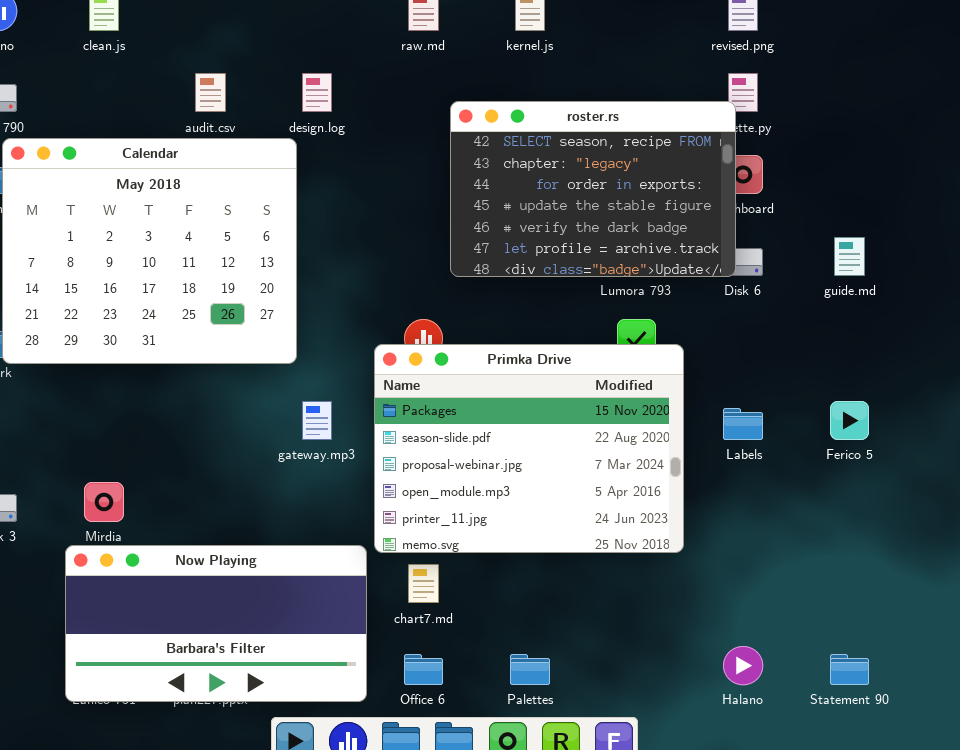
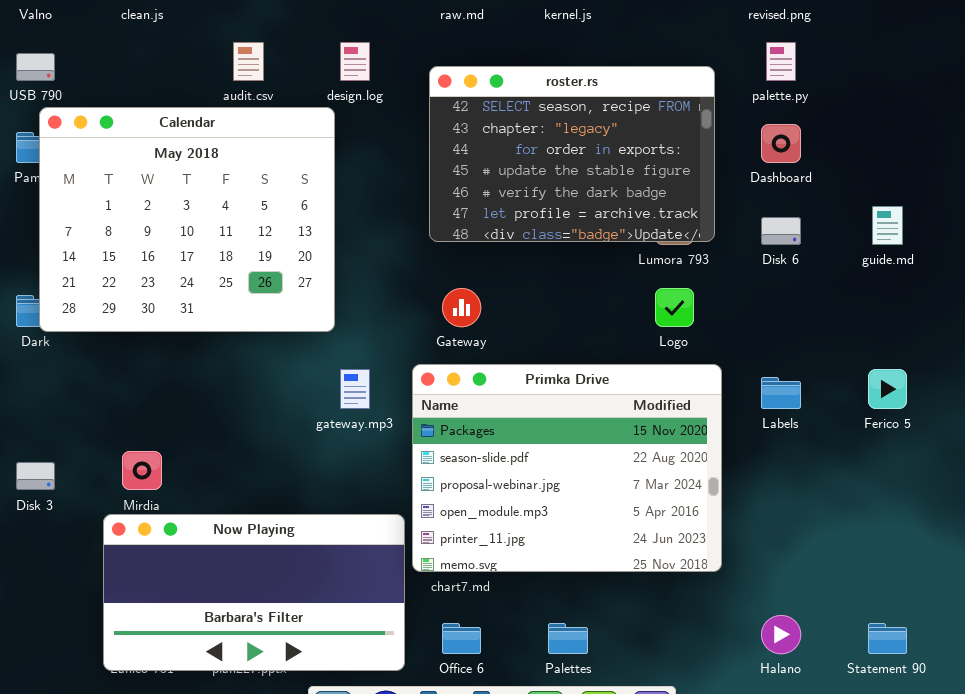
roster.rs: [450,101,736,277] -> [429,66,715,242], moved
Primka Drive: [374,344,684,553] -> [412,364,722,572], moved

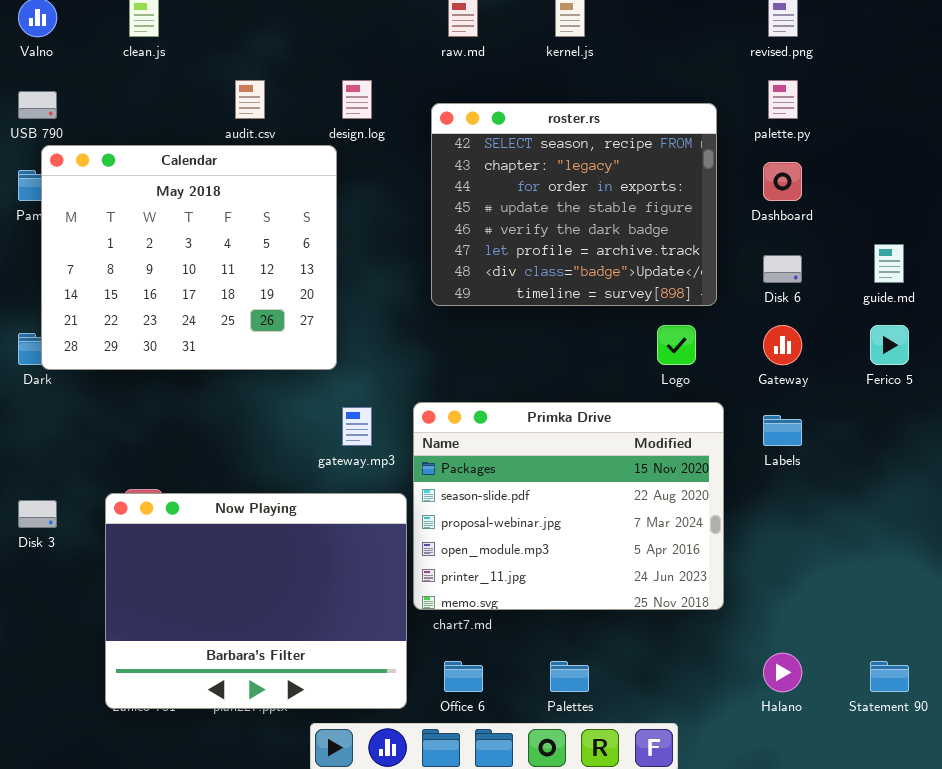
roster.rs: [429,66,715,242] -> [431,103,717,306], resized
Gateway: [442,288,481,327] -> [763,325,802,365], moved
Ferico 5: [868,369,907,409] -> [870,325,909,365], moved
Now Playing: [103,514,405,671] -> [105,493,407,709], resized

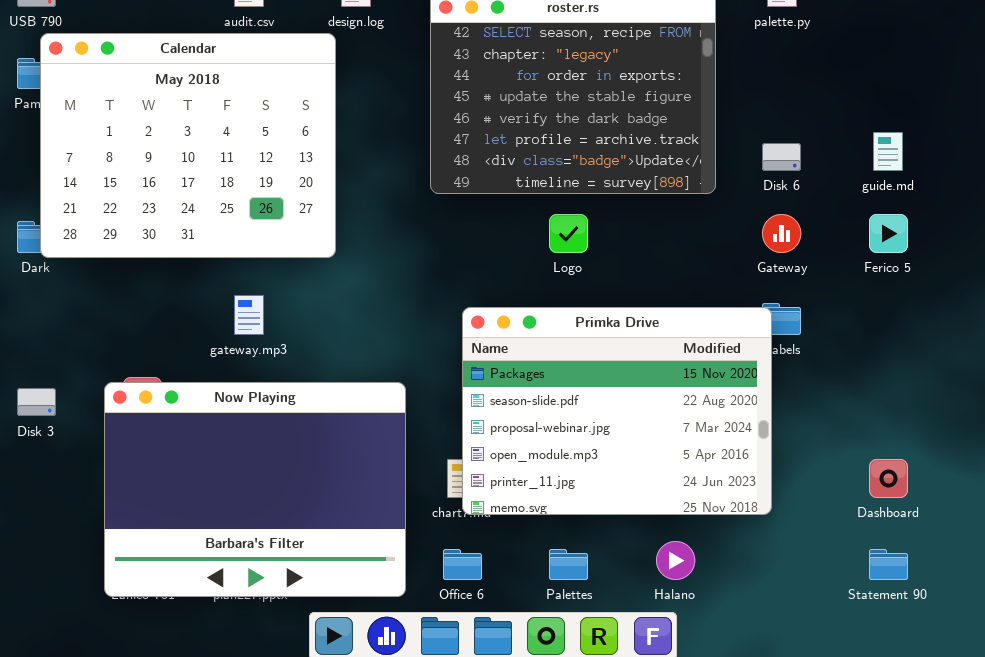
Dashboard: [763,162,802,201] -> [869,459,908,498], moved
Logo: [657,325,696,365] -> [549,214,588,253], moved
Primka Drive: [413,402,724,610] -> [462,307,772,515], moved
gateway.mp3: [342,407,372,446] -> [234,295,264,335], moved
Halano: [763,653,802,692] -> [656,541,695,580], moved

